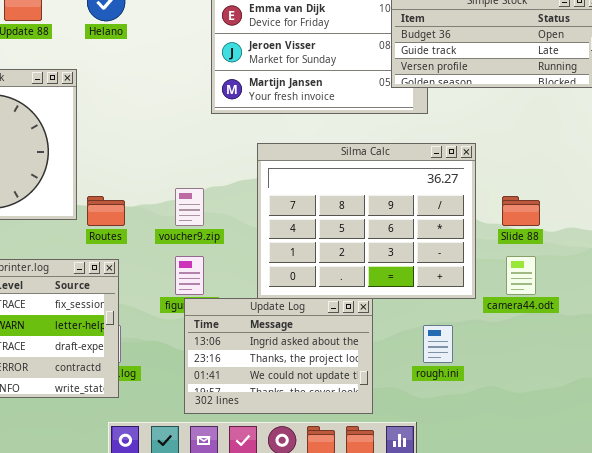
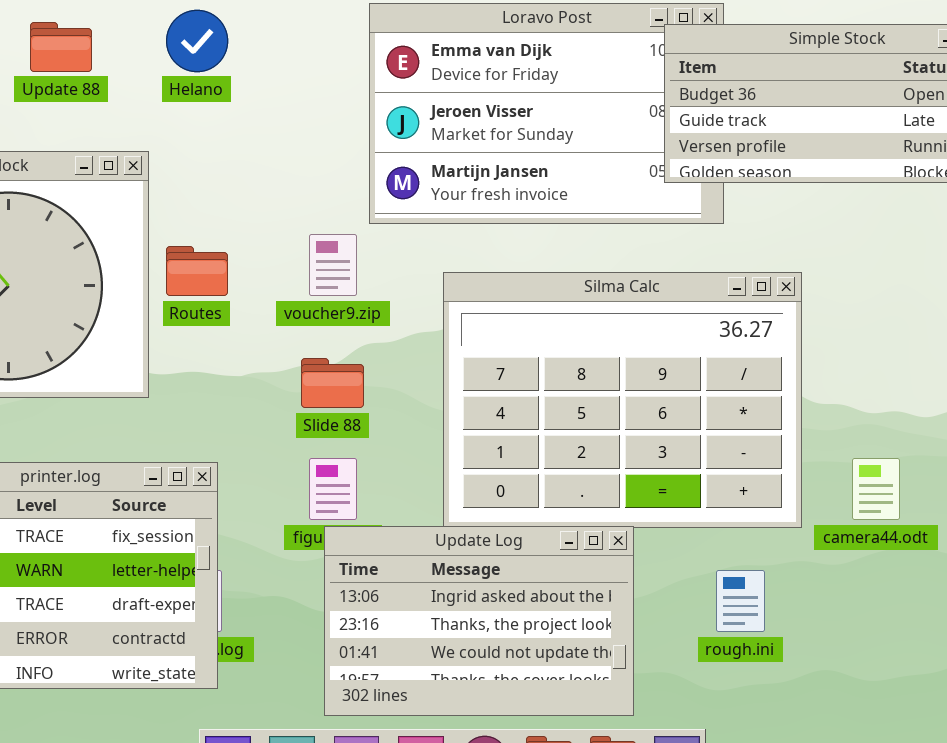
voucher9.zip: [175,188,204,226] -> [309,234,357,296], moved
Routes: [87,196,125,226] -> [166,246,228,296], moved
Slide 88: [502,196,540,226] -> [301,358,364,408], moved

